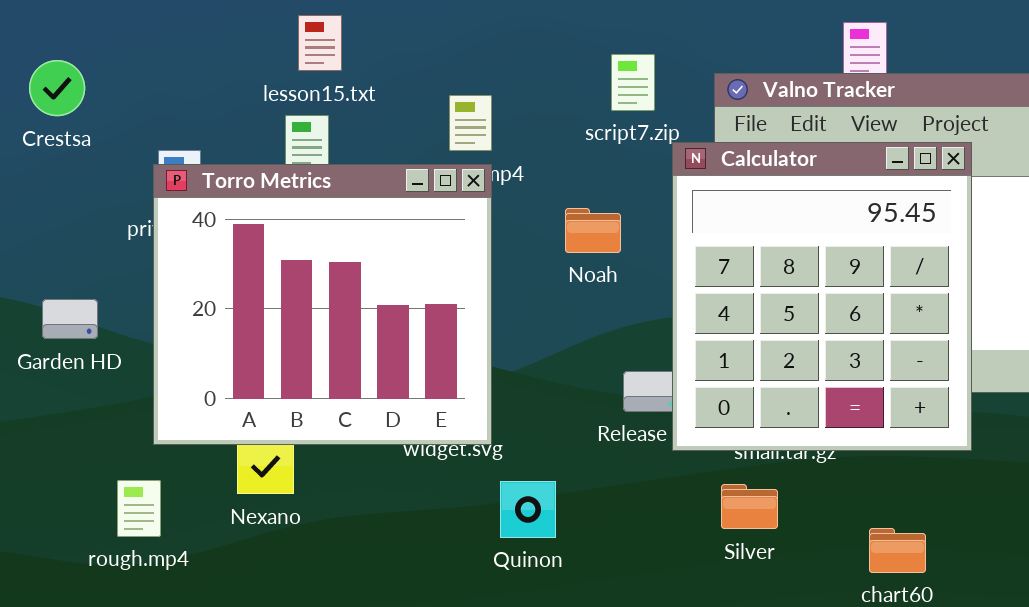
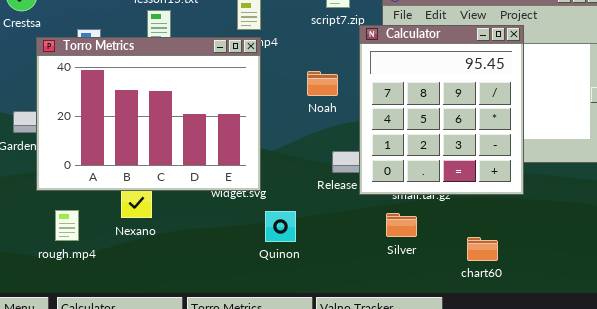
Torro Metrics: [153,164,492,445] -> [36,37,261,191], resized
Noah: [565,208,621,253] -> [307,71,338,96], moved

